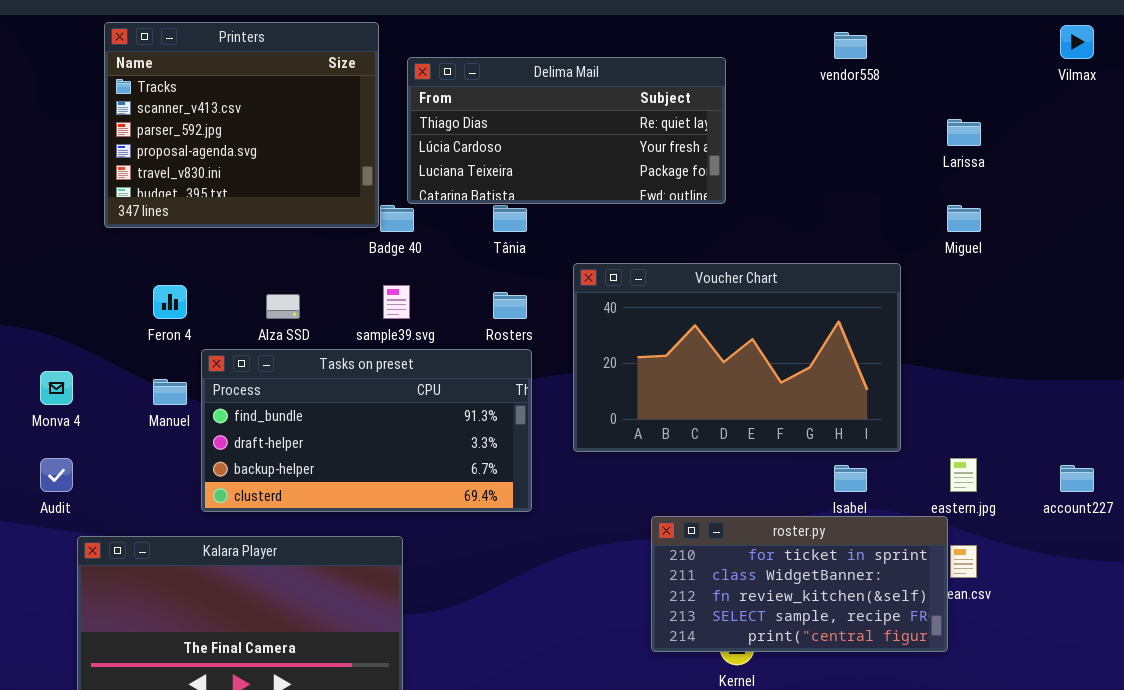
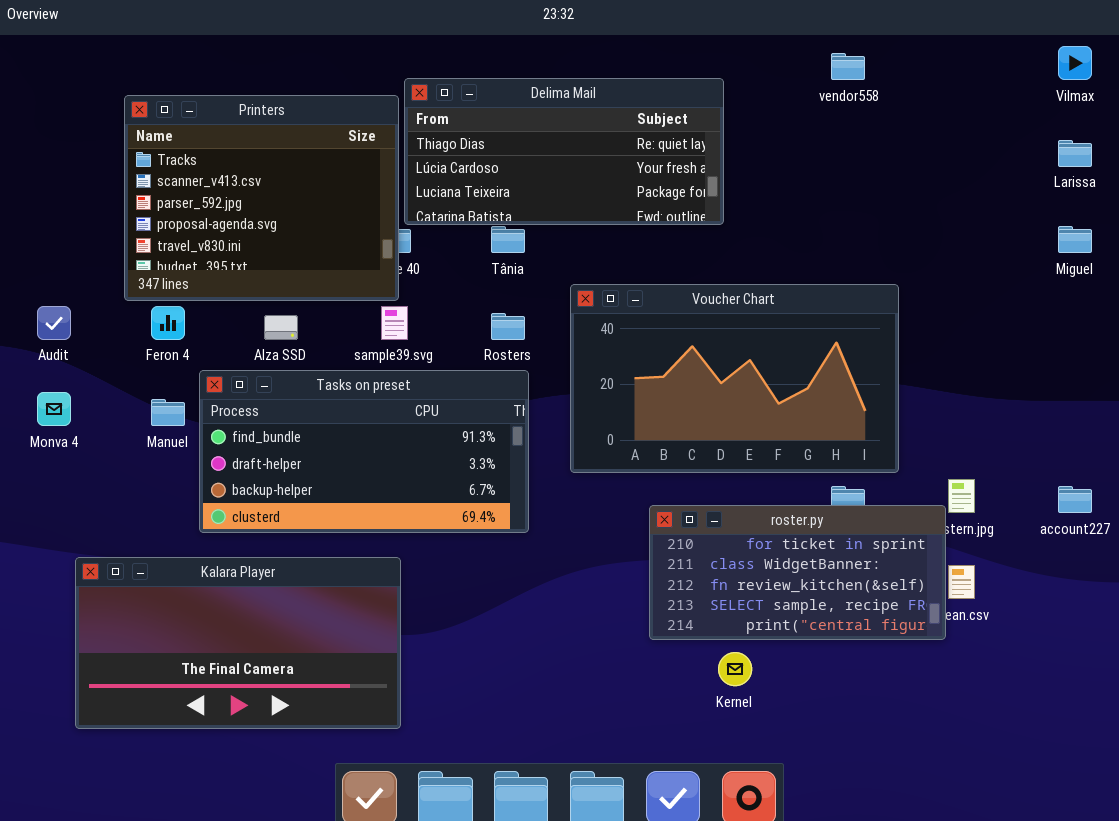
Printers: [104,22,379,228] -> [124,95,399,301], moved
Larissa: [947,119,981,146] -> [1058,140,1092,167], moved
Miguel: [947,205,981,232] -> [1058,226,1092,253], moved
Audit: [40,458,73,492] -> [37,306,71,340], moved
roster.py: [651,516,948,652] -> [649,505,946,640], moved

